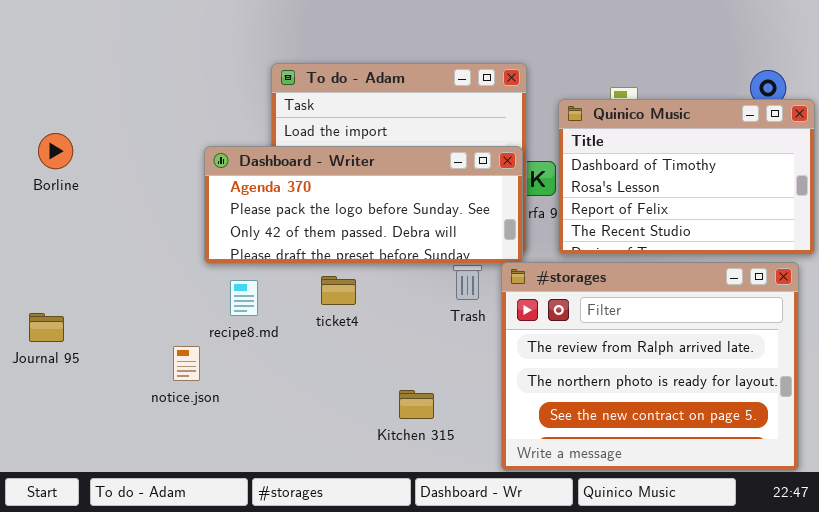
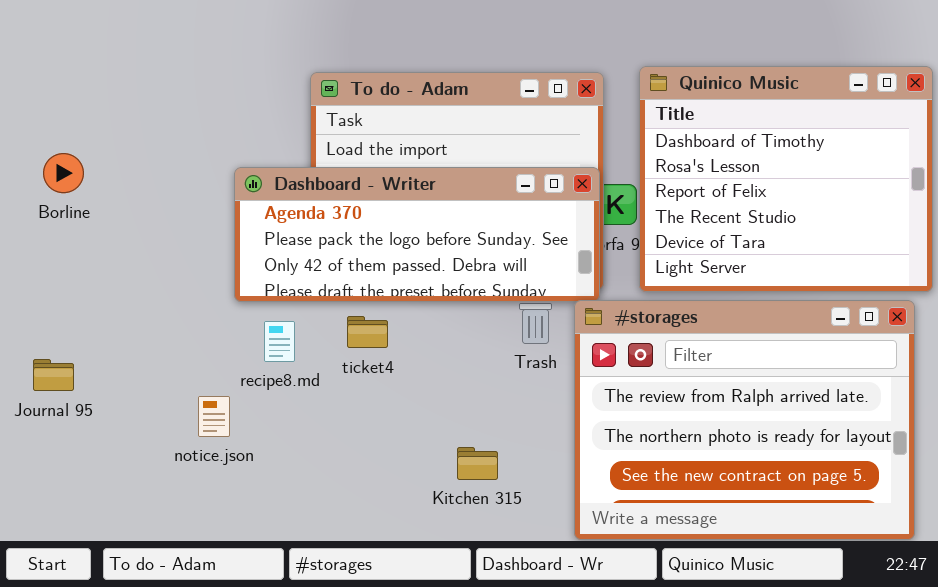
Quinico Music: [558,99,815,255] -> [639,66,933,292], resized
ticket4: [321,276,356,305] -> [347,316,388,348], moved

